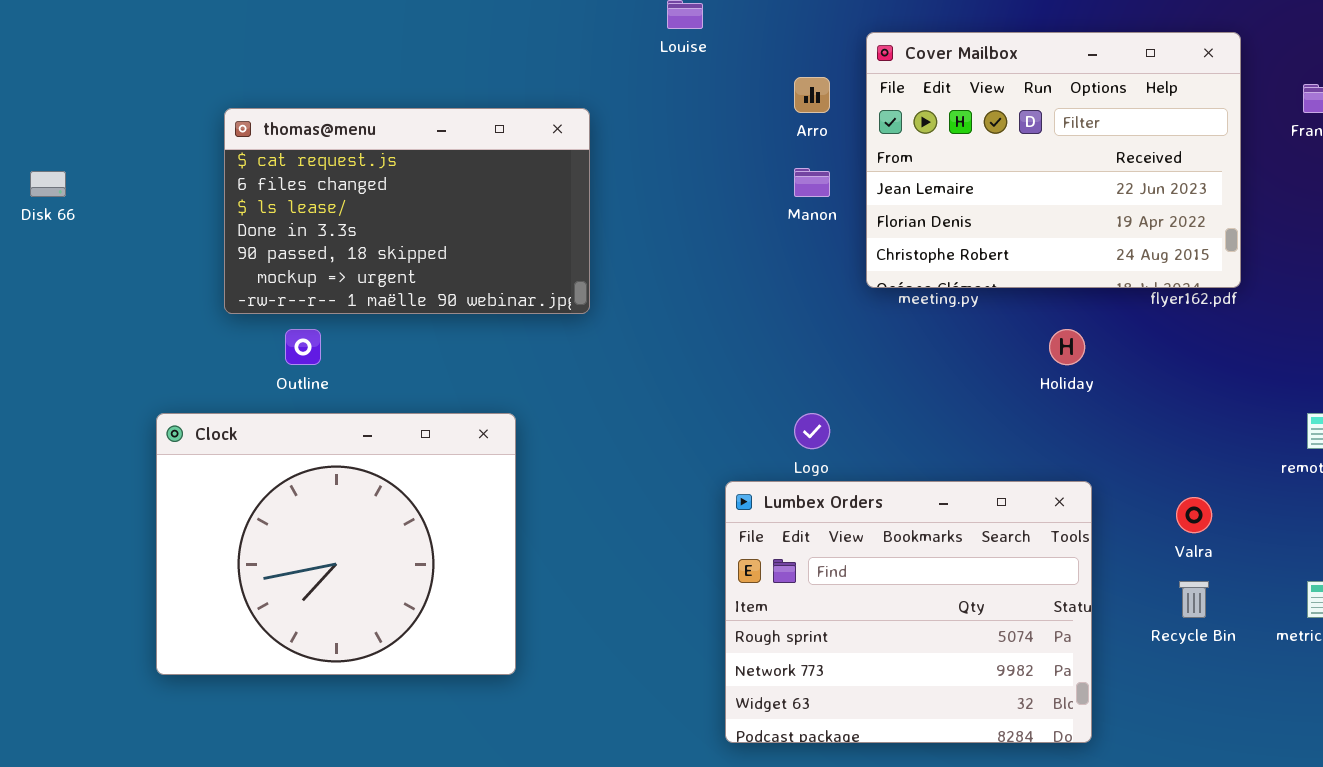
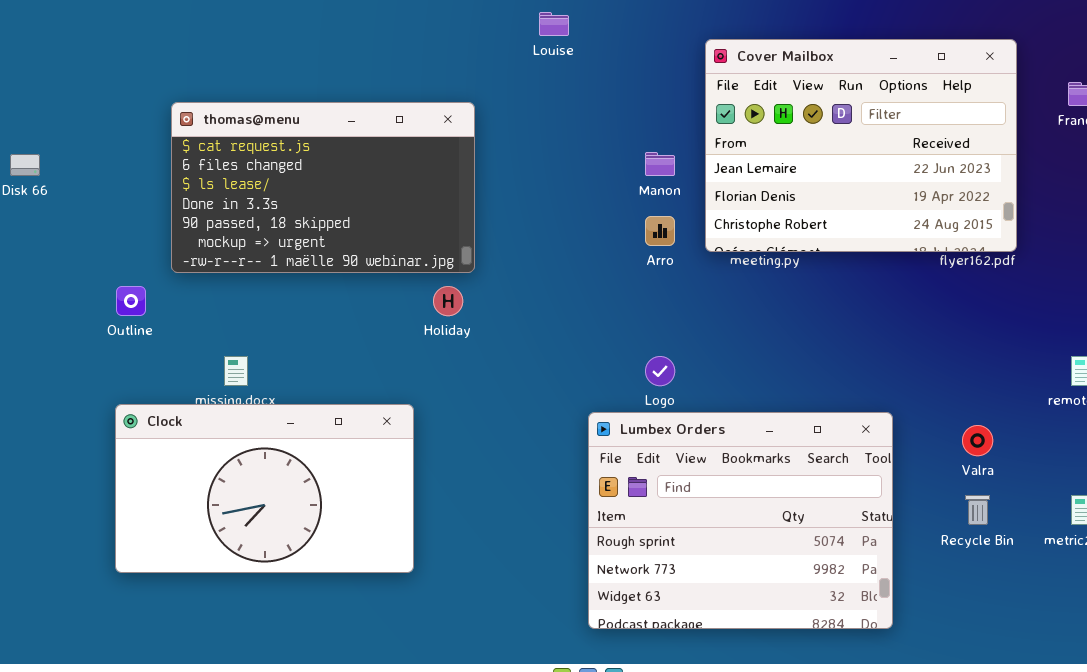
Arro: [794,77,830,113] -> [645,216,675,246], moved
Outline: [285,329,321,365] -> [116,286,146,316], moved
Holiday: [1049,329,1085,365] -> [433,286,463,316], moved
Clock: [156,413,516,675] -> [115,404,414,573], resized

